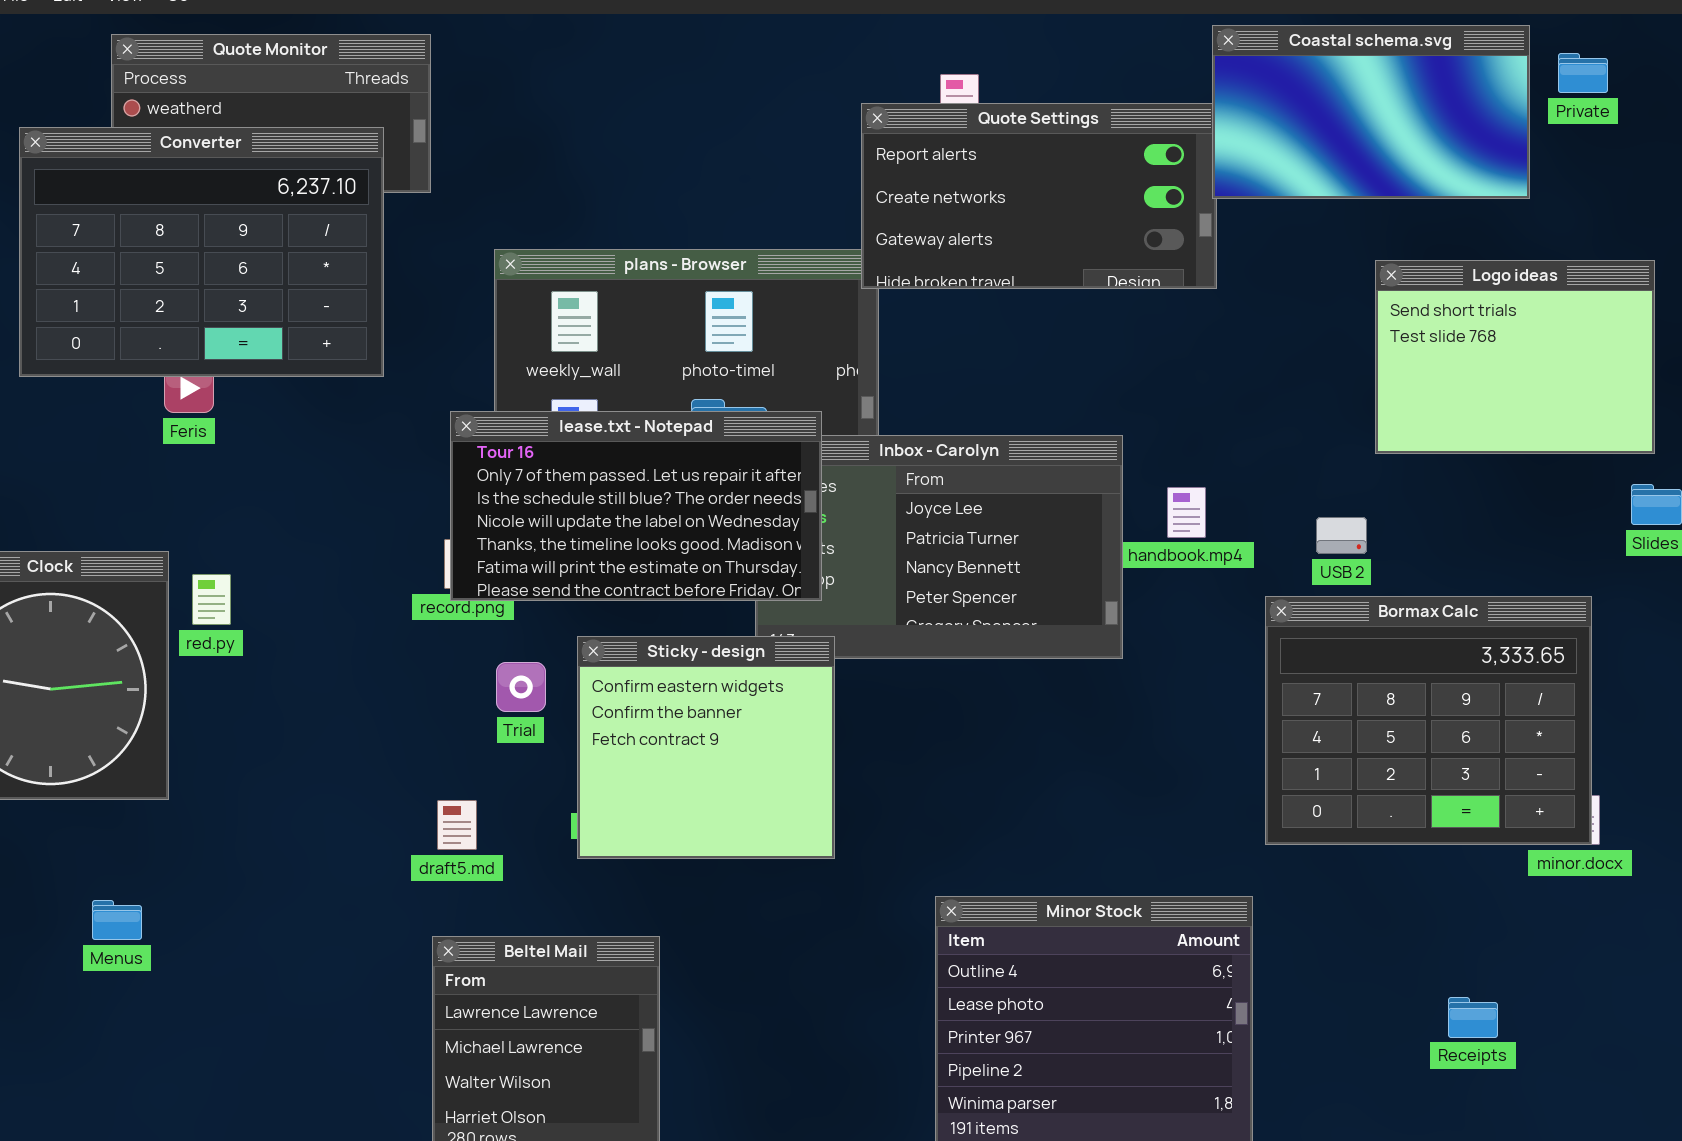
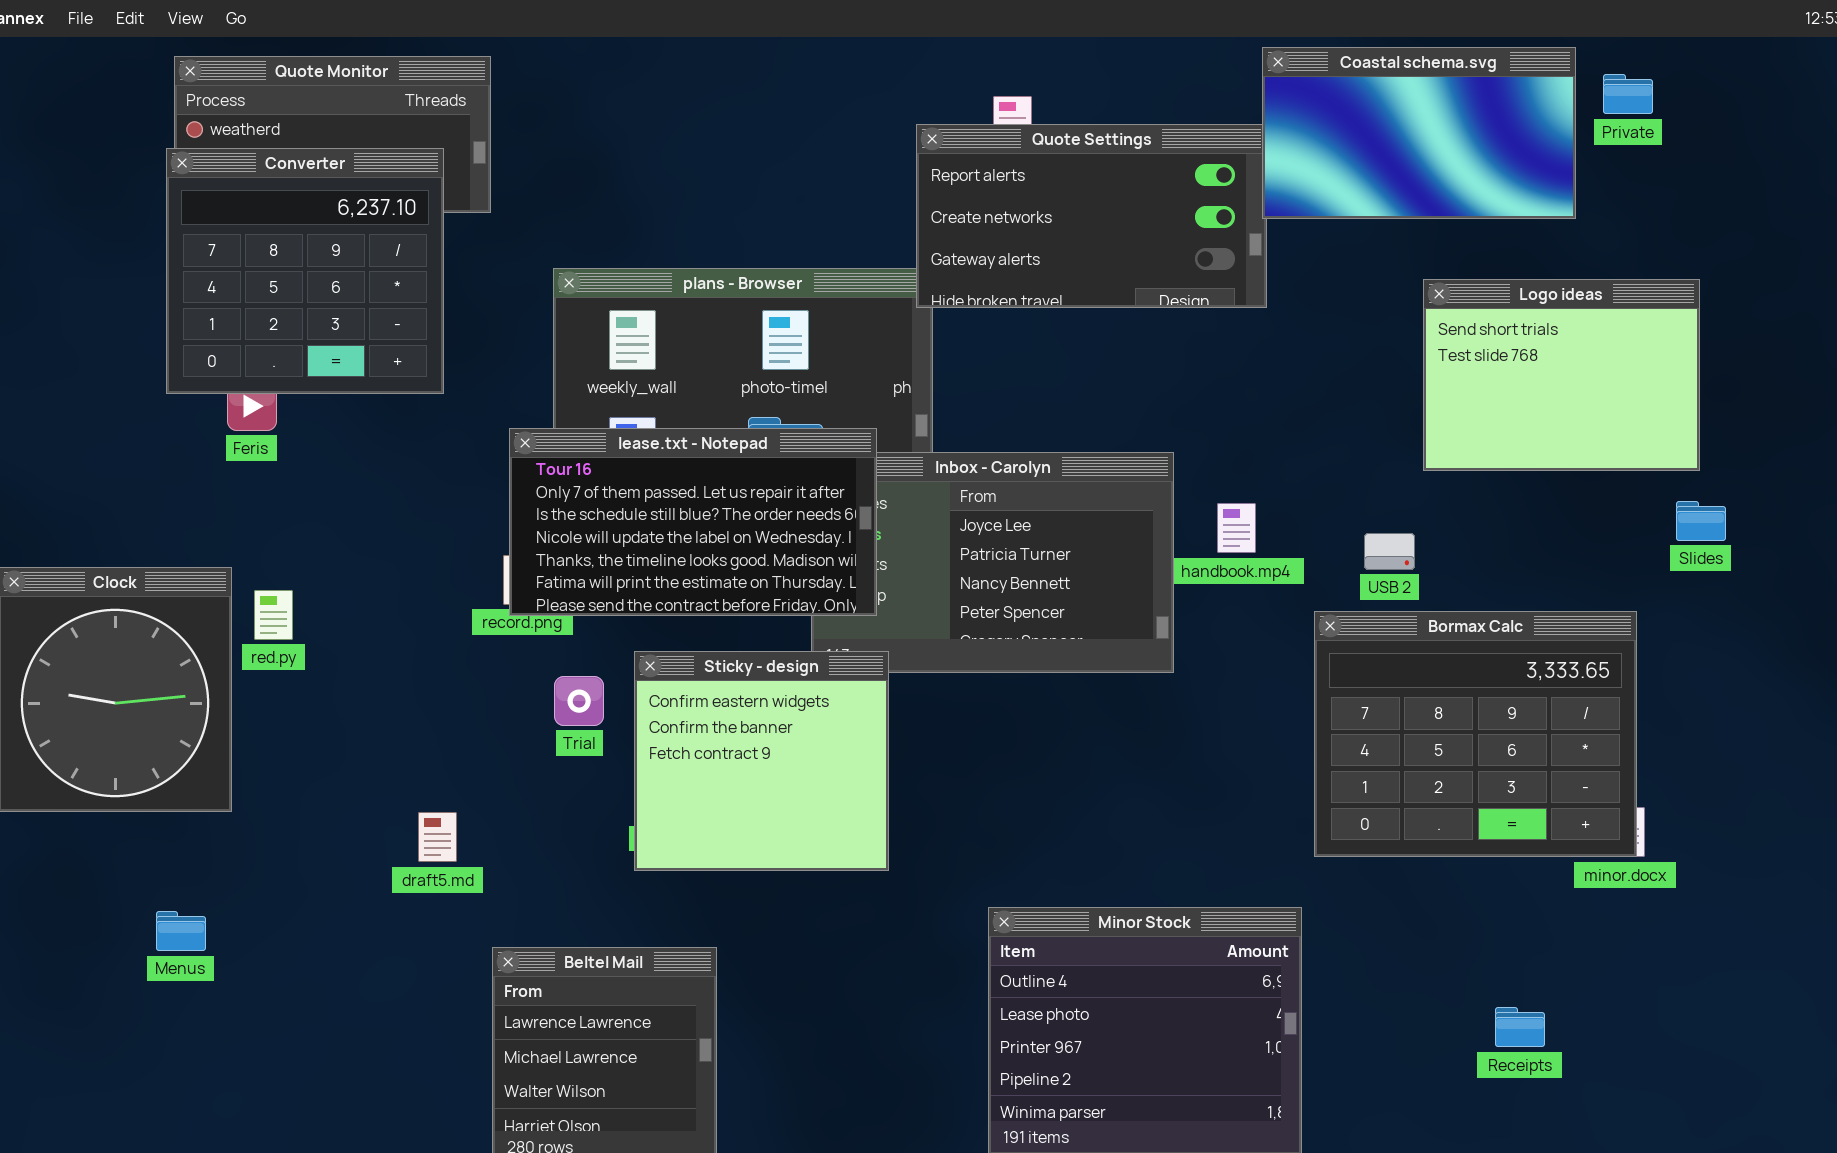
Converter: [19,127,384,377] -> [166,148,444,394], resized
draft5.md: [437,800,477,850] -> [418,812,457,862], moved

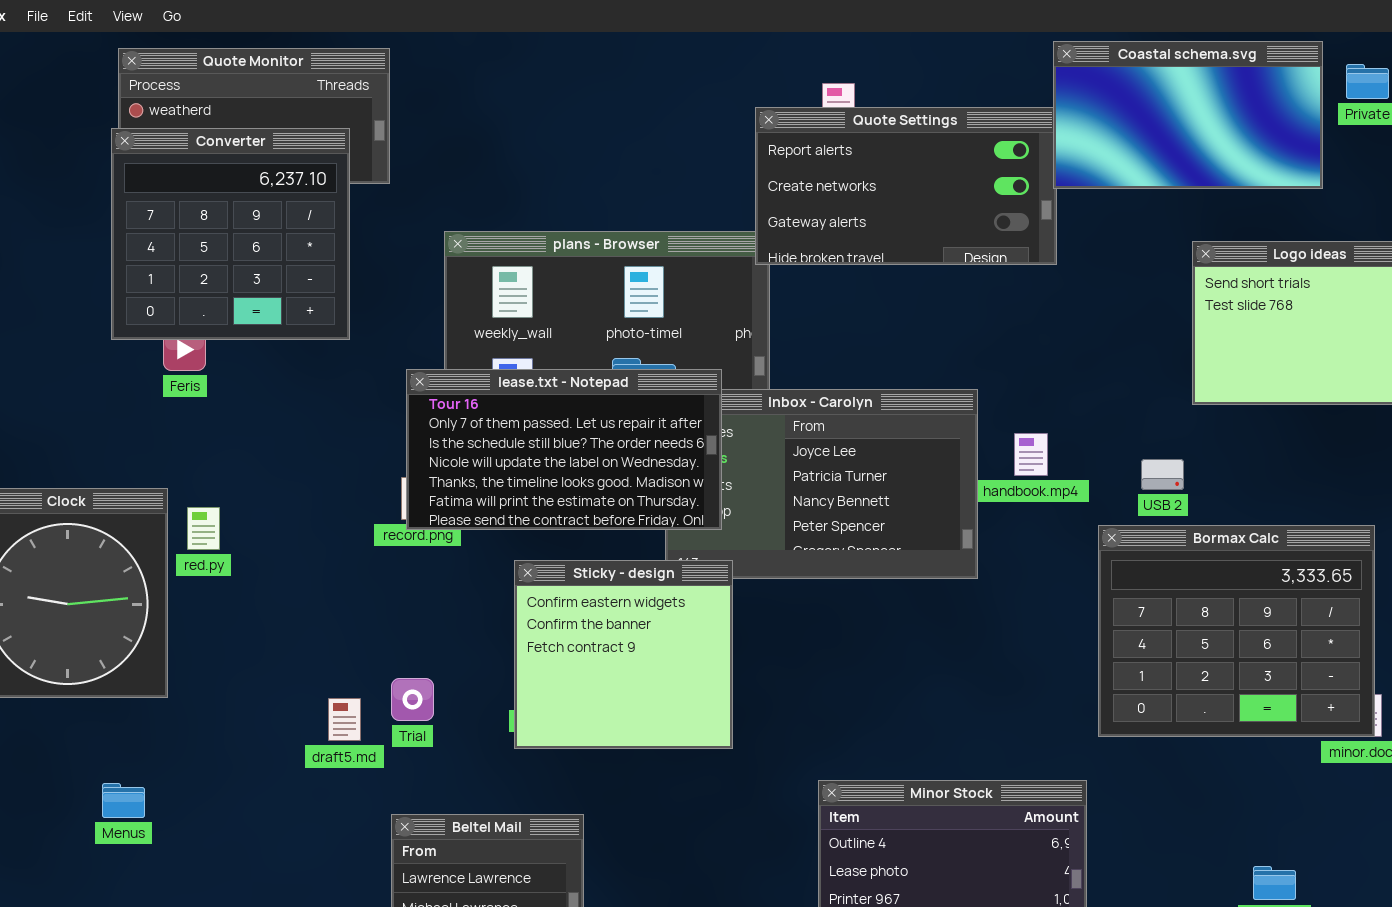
Trial: [554,676,604,726] -> [391,678,434,721], moved

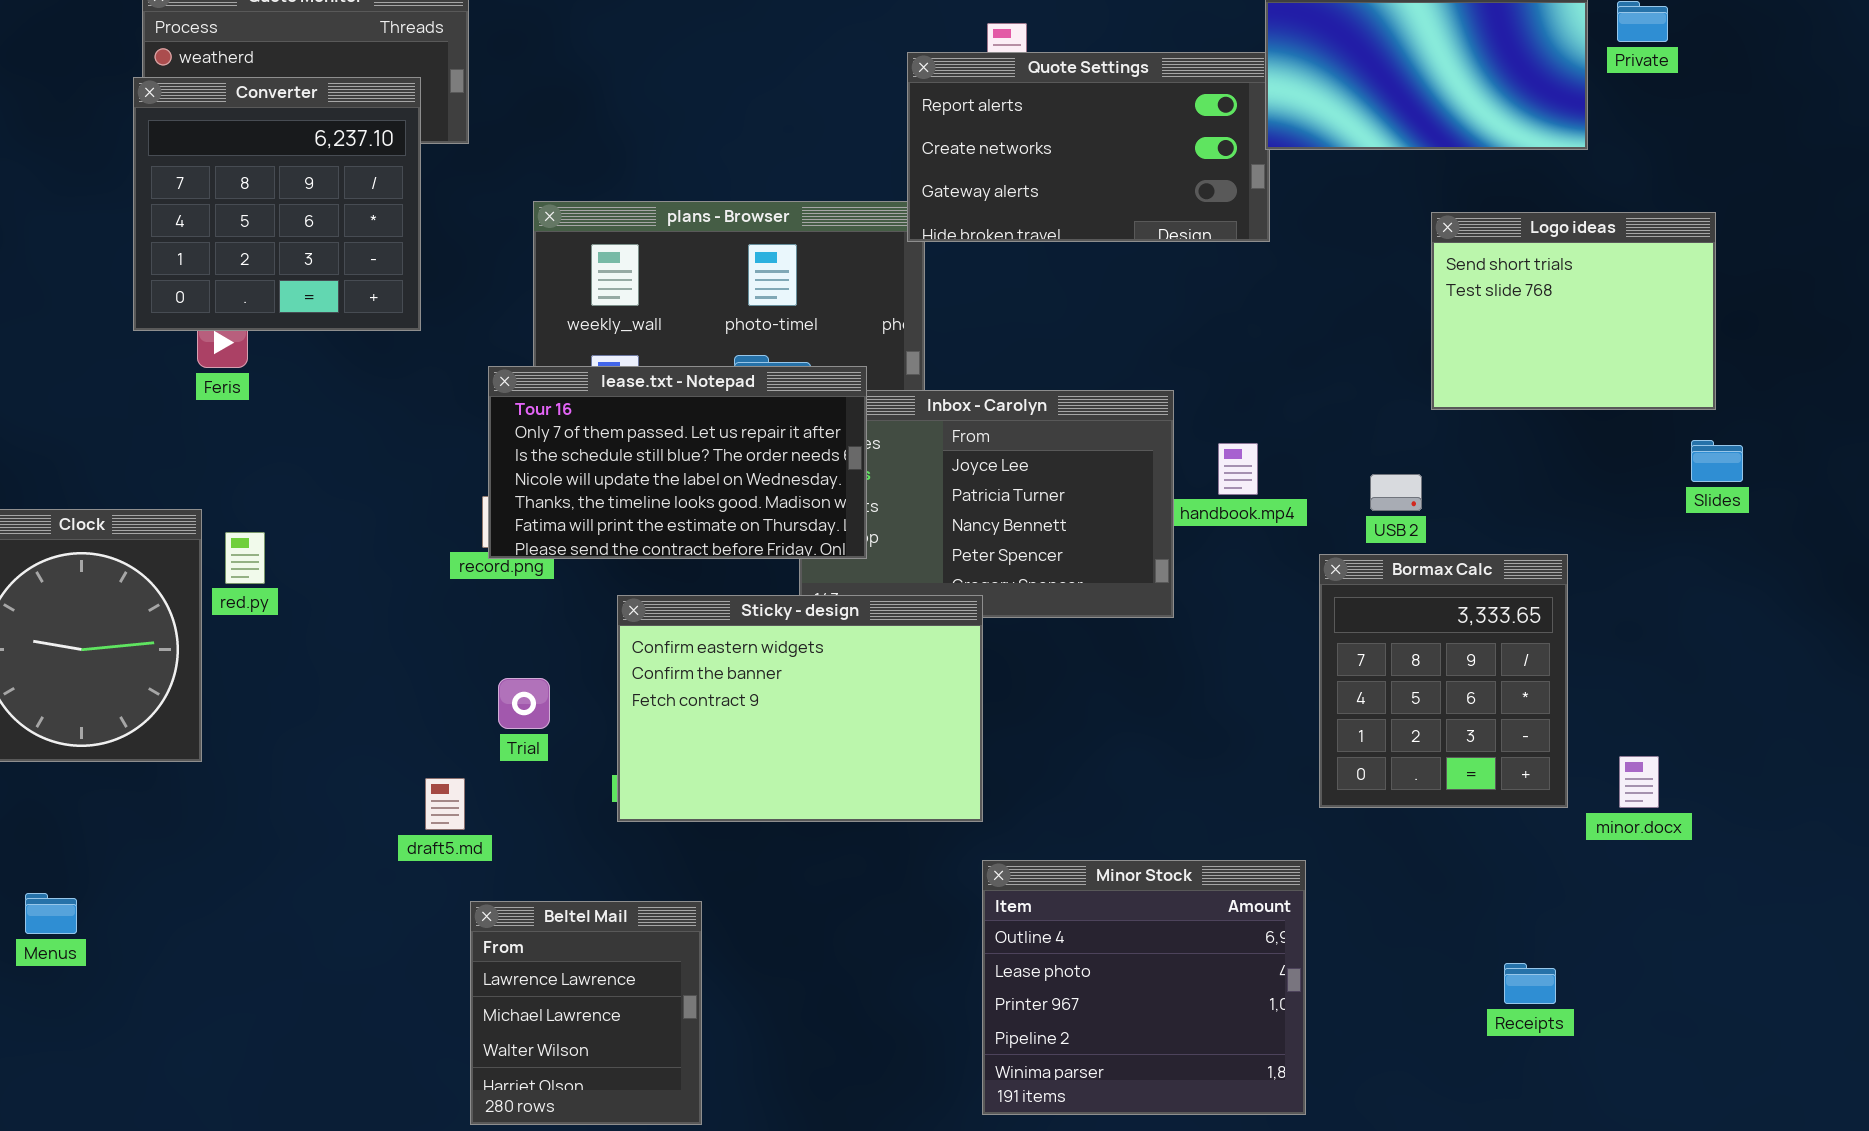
Bormax Calc: [1098,525,1375,737] -> [1319,554,1568,808], resized
Sticky - design: [514,560,733,749] -> [617,595,983,822], resized
Trial: [391,678,434,721] -> [498,678,550,729], moved
draft5.md: [328,698,361,741] -> [425,778,465,830], moved
Menus: [102,783,145,818] -> [25,893,77,934], moved

